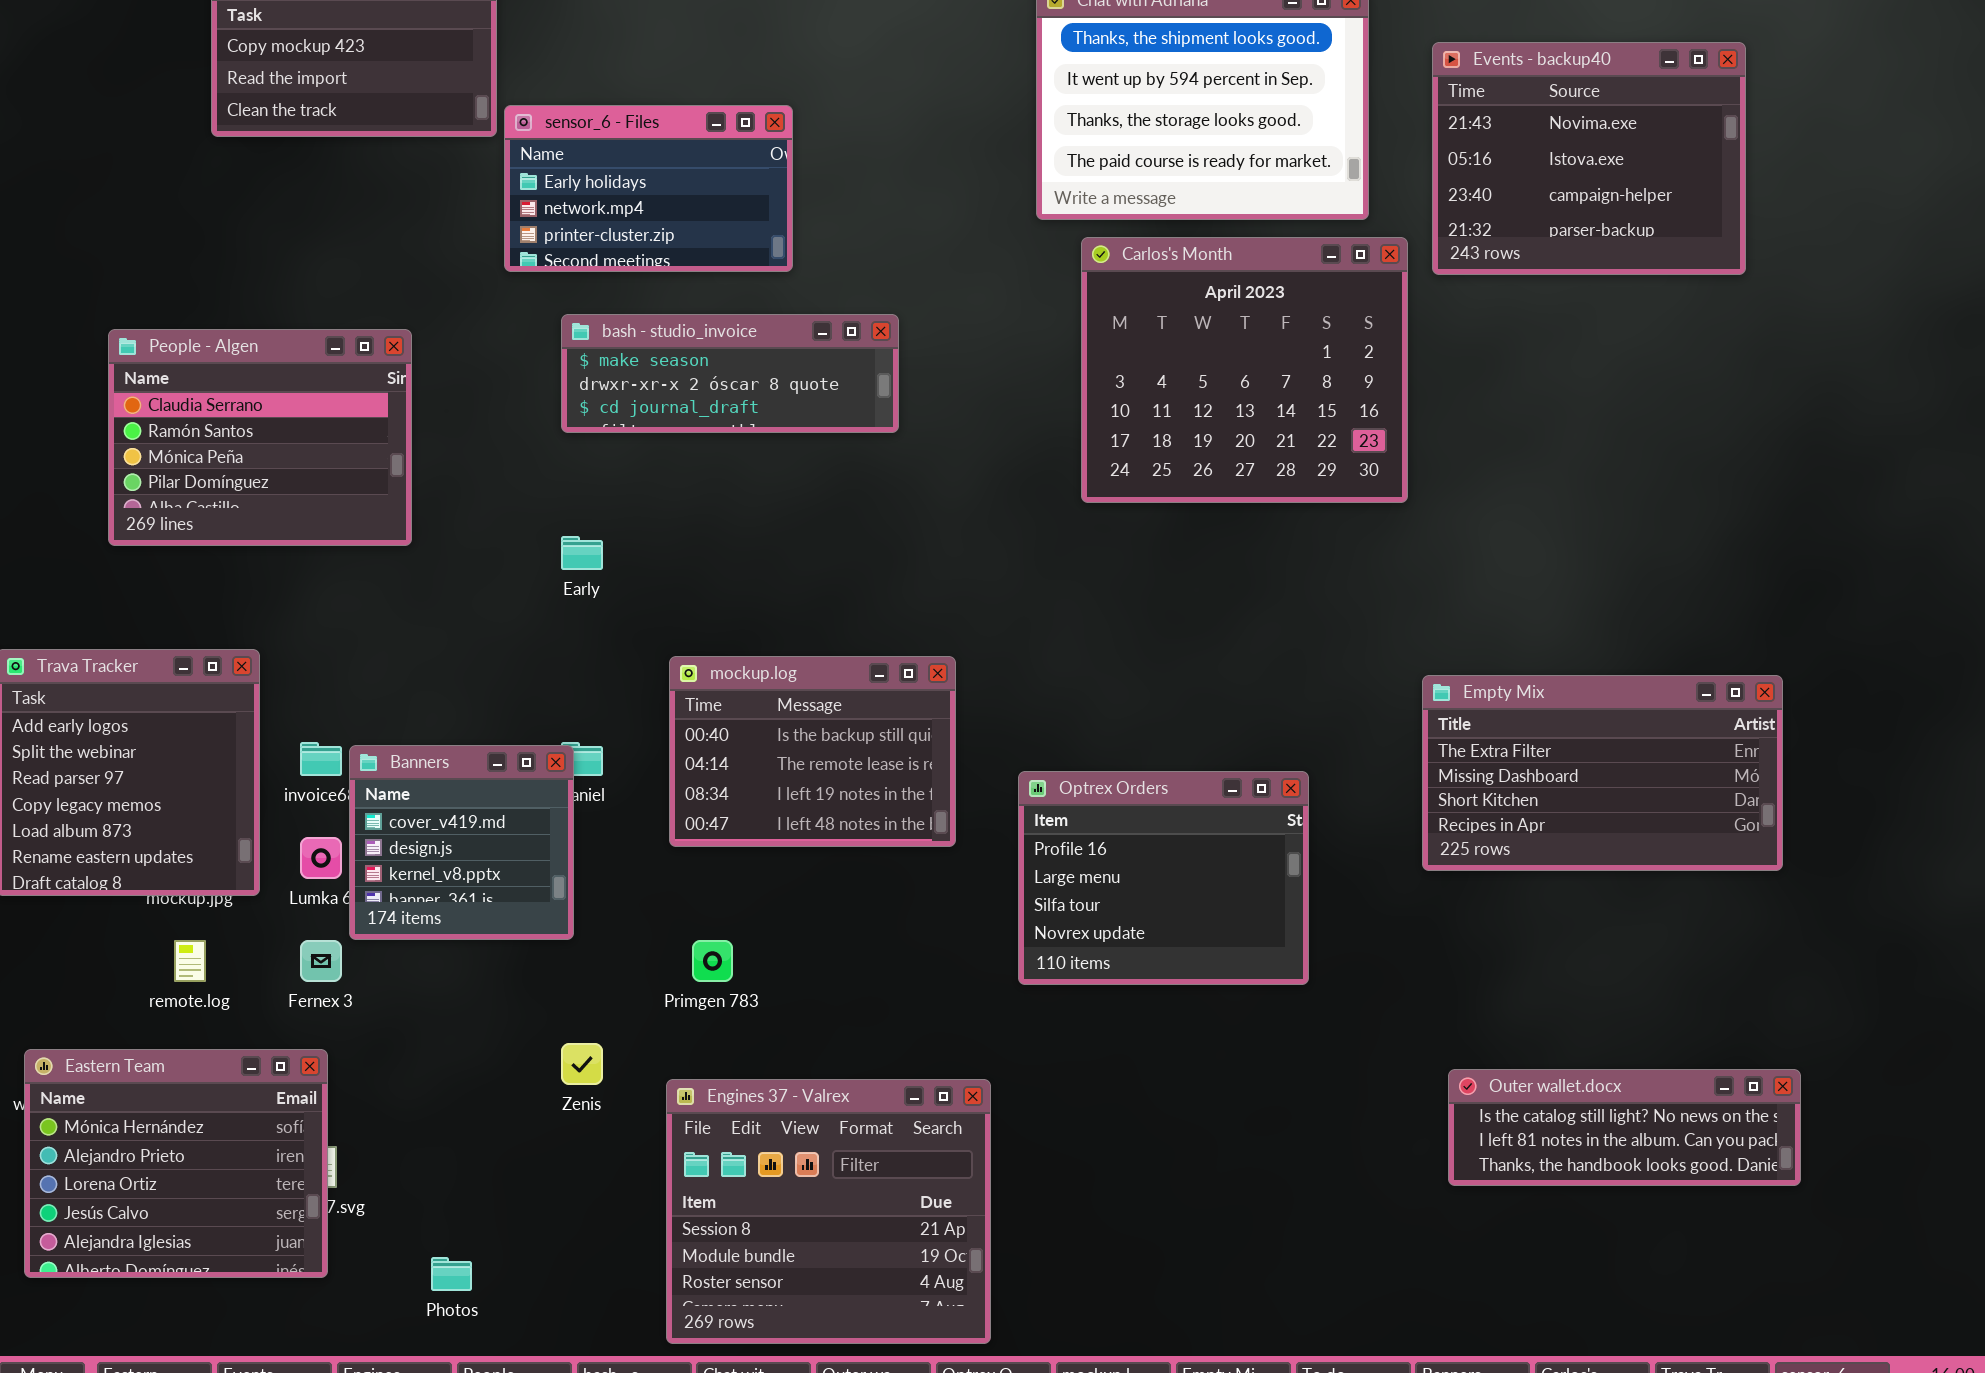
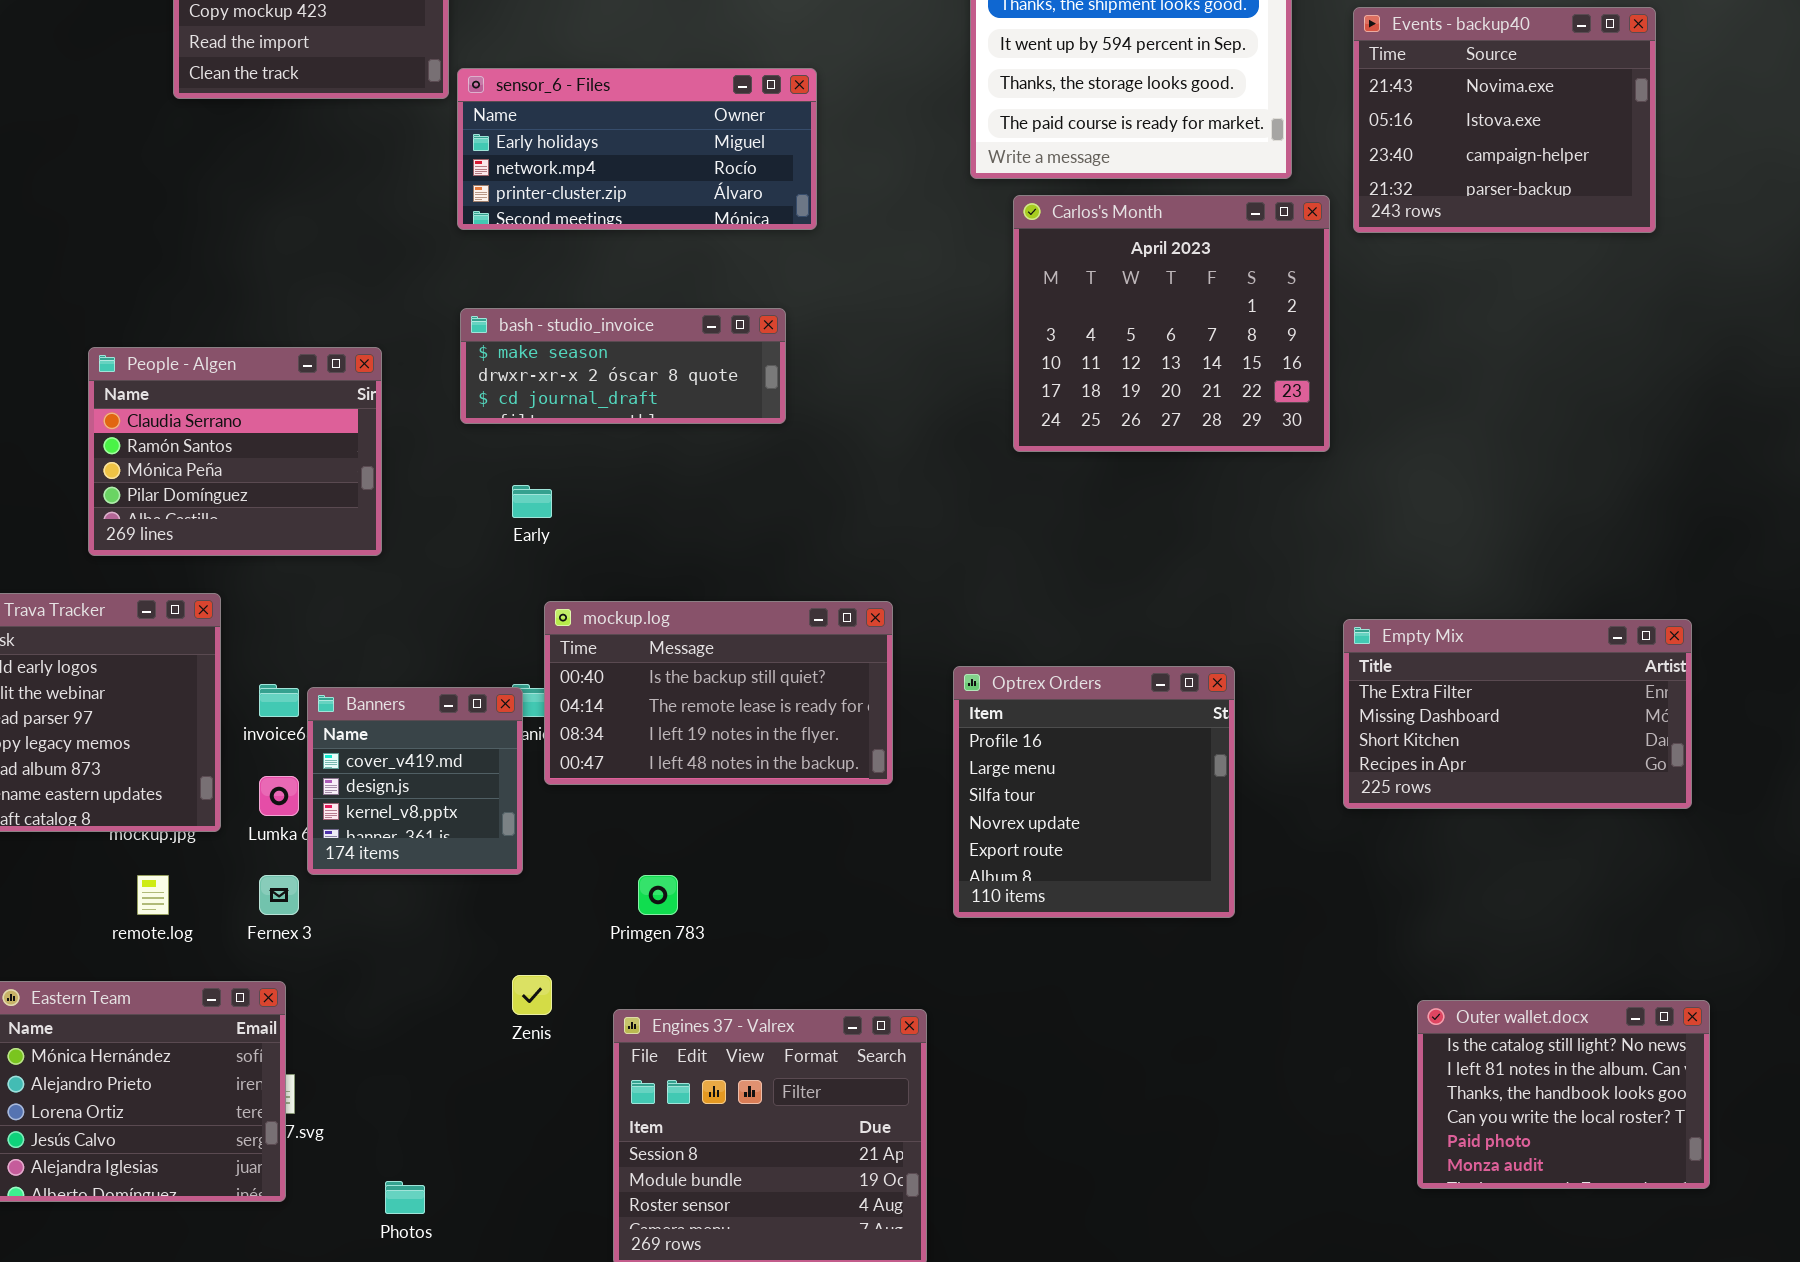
sensor_6 - Files: [504,105,793,272] -> [457,68,817,230], resized
bash - studio_invoice: [561,314,899,433] -> [460,308,786,424], moved
People - Algen: [108,329,412,546] -> [88,347,382,556], moved
mockup.log: [669,656,956,847] -> [544,601,893,785], resized
Optrex Orders: [1018,771,1309,985] -> [953,666,1235,918], resized
Outer wallet.docx: [1448,1069,1801,1186] -> [1417,1000,1710,1189], resized

